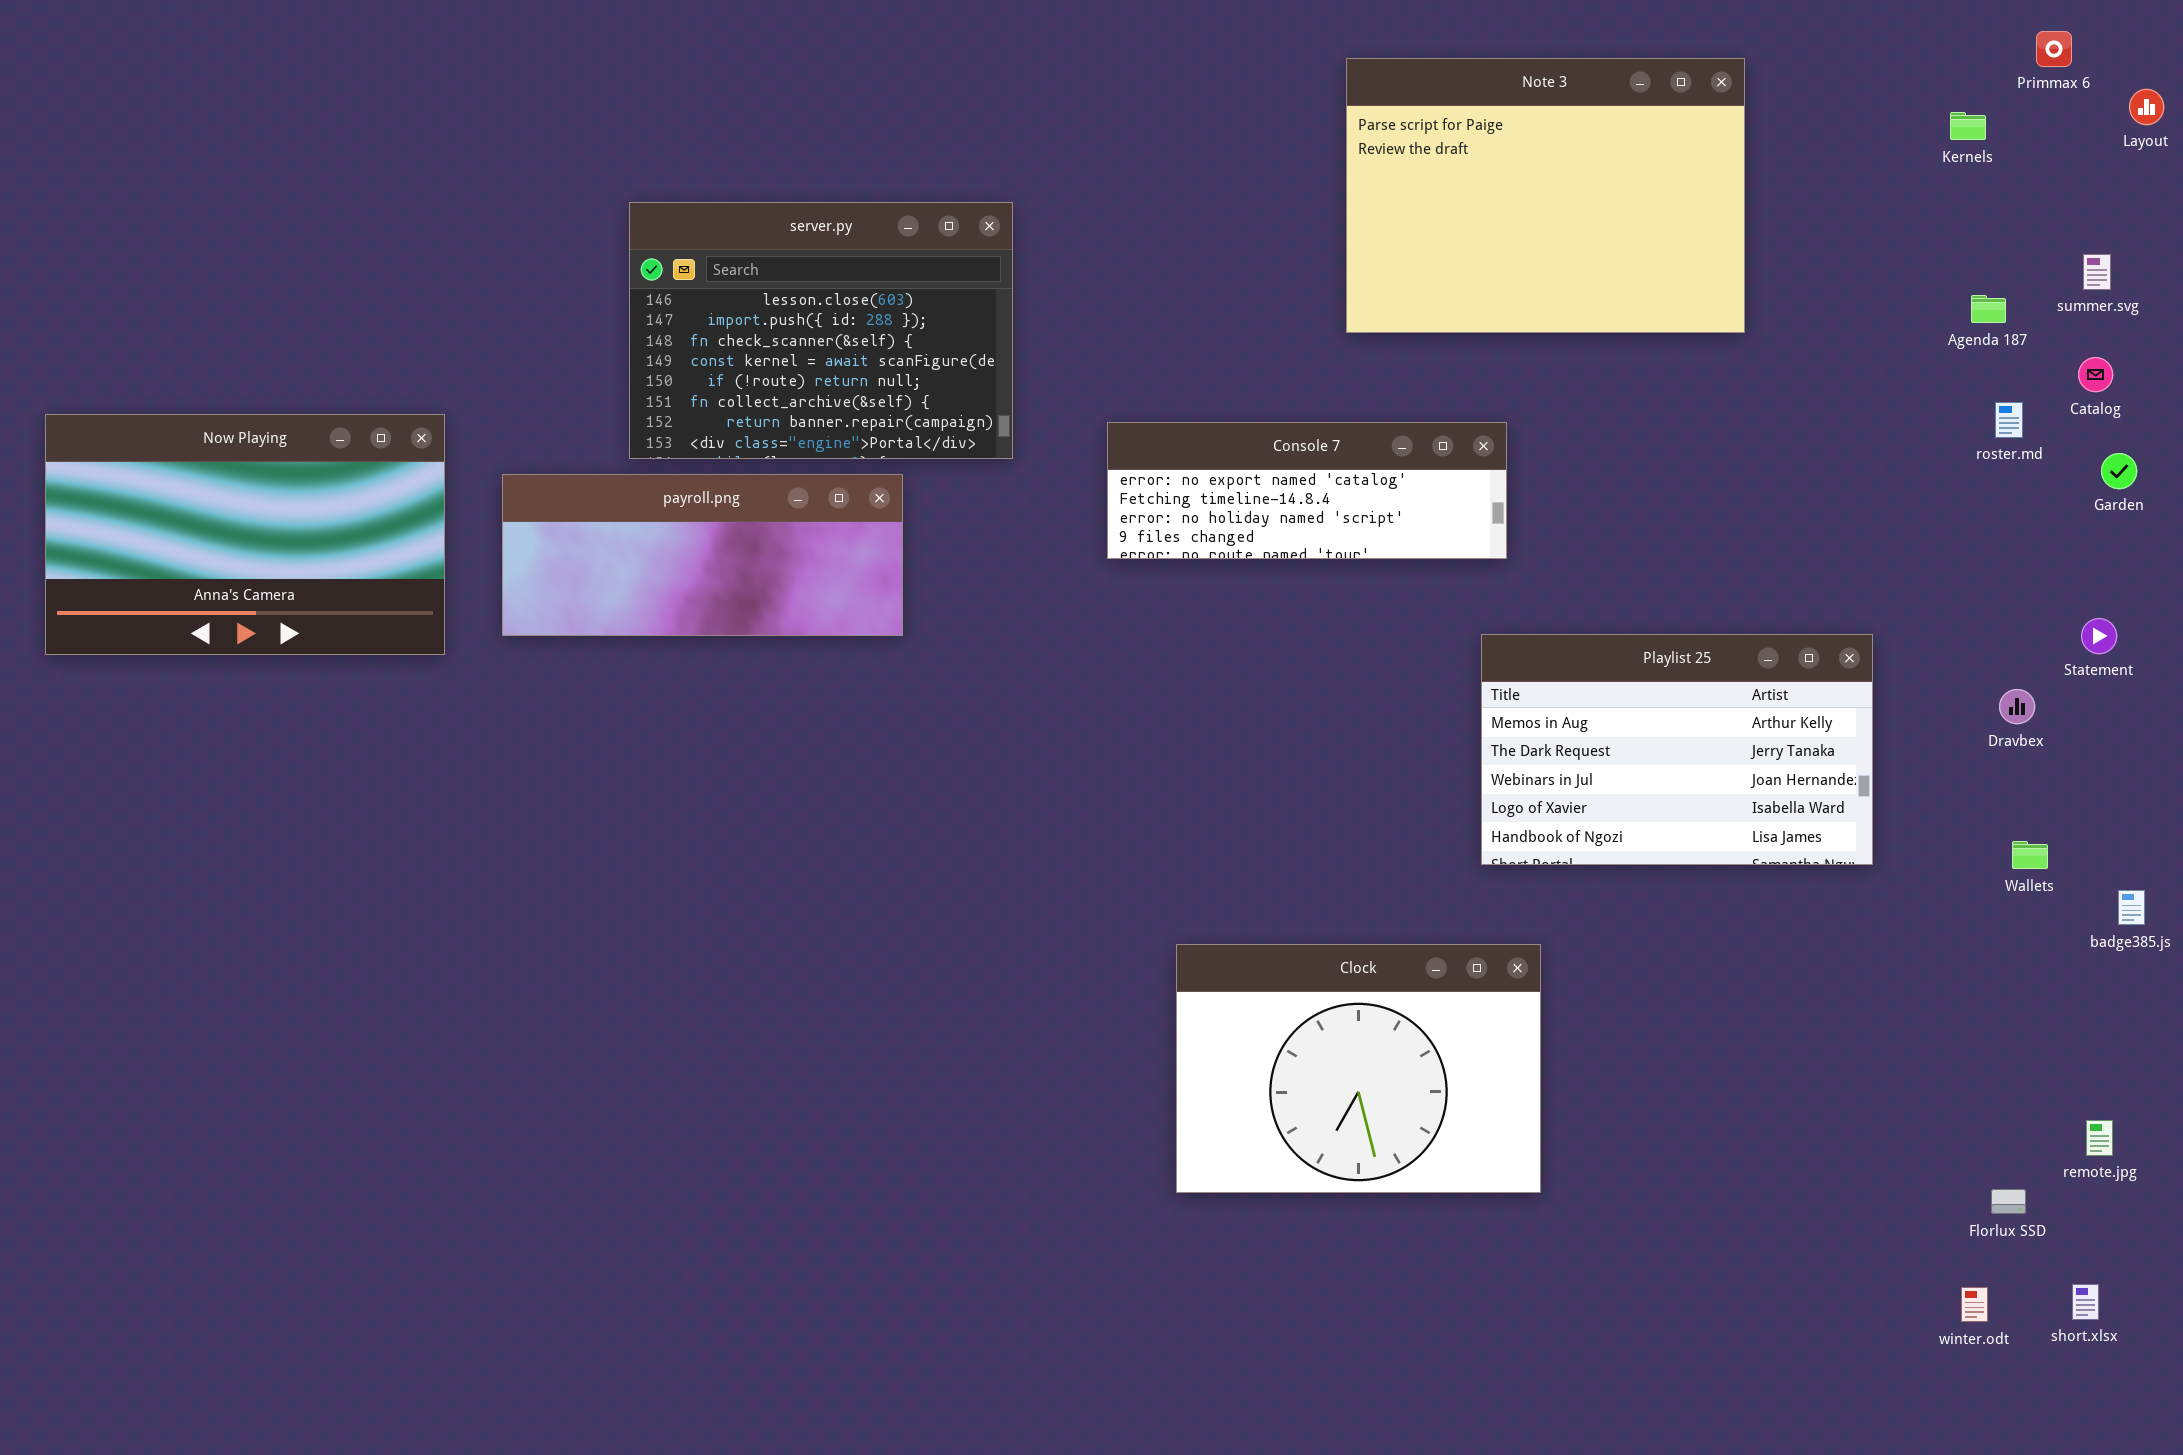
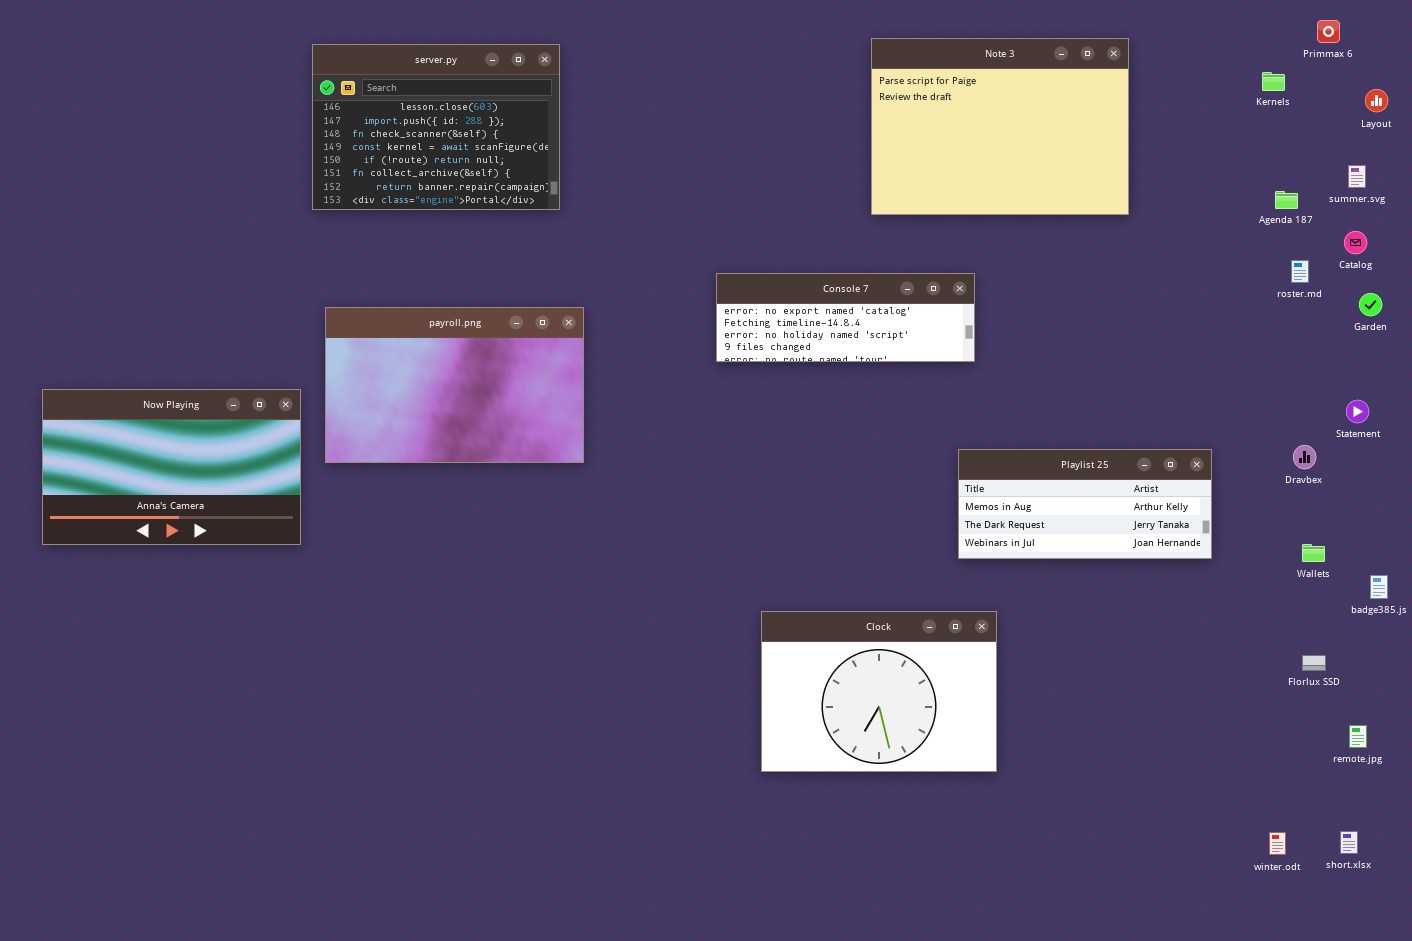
Layout: [2129,89,2164,125] -> [1365,89,1388,112], moved
server.py: [629,202,1013,459] -> [312,44,560,210], moved
Now Playing: [45,414,445,655] -> [42,389,301,545], moved
payroll.png: [502,474,903,636] -> [325,307,584,463], resized
Playlist 25: [1481,634,1873,865] -> [958,449,1212,559], resized
Florlux SSD: [1991,1189,2026,1214] -> [1302,655,1326,671], moved

